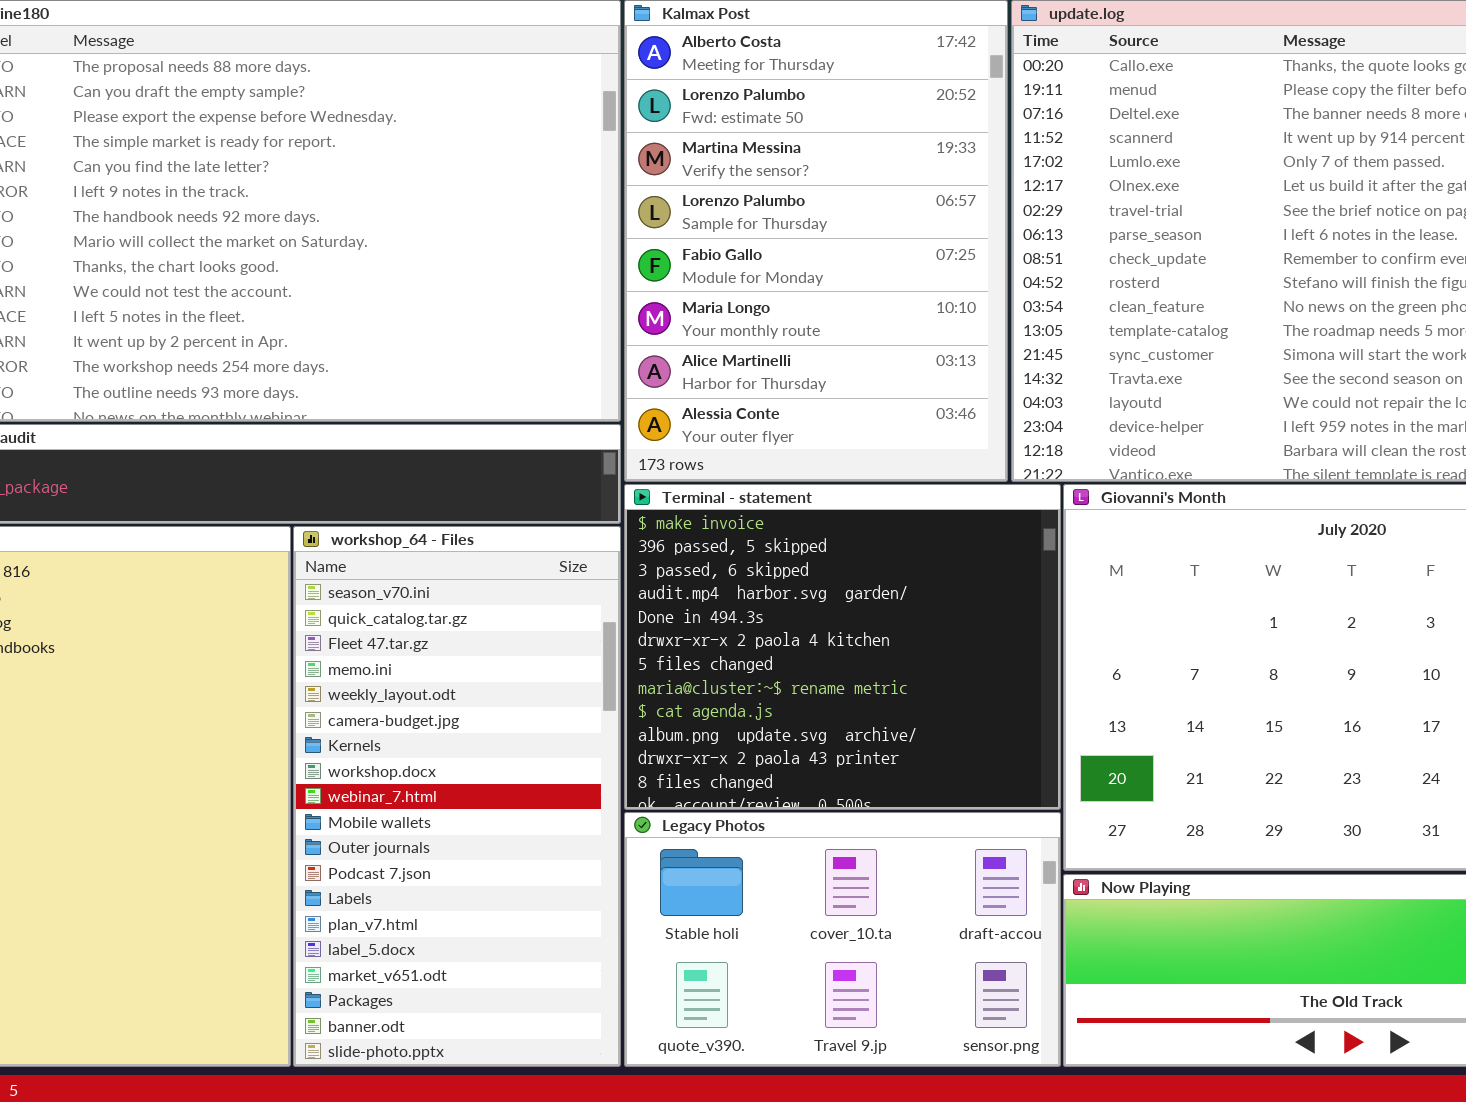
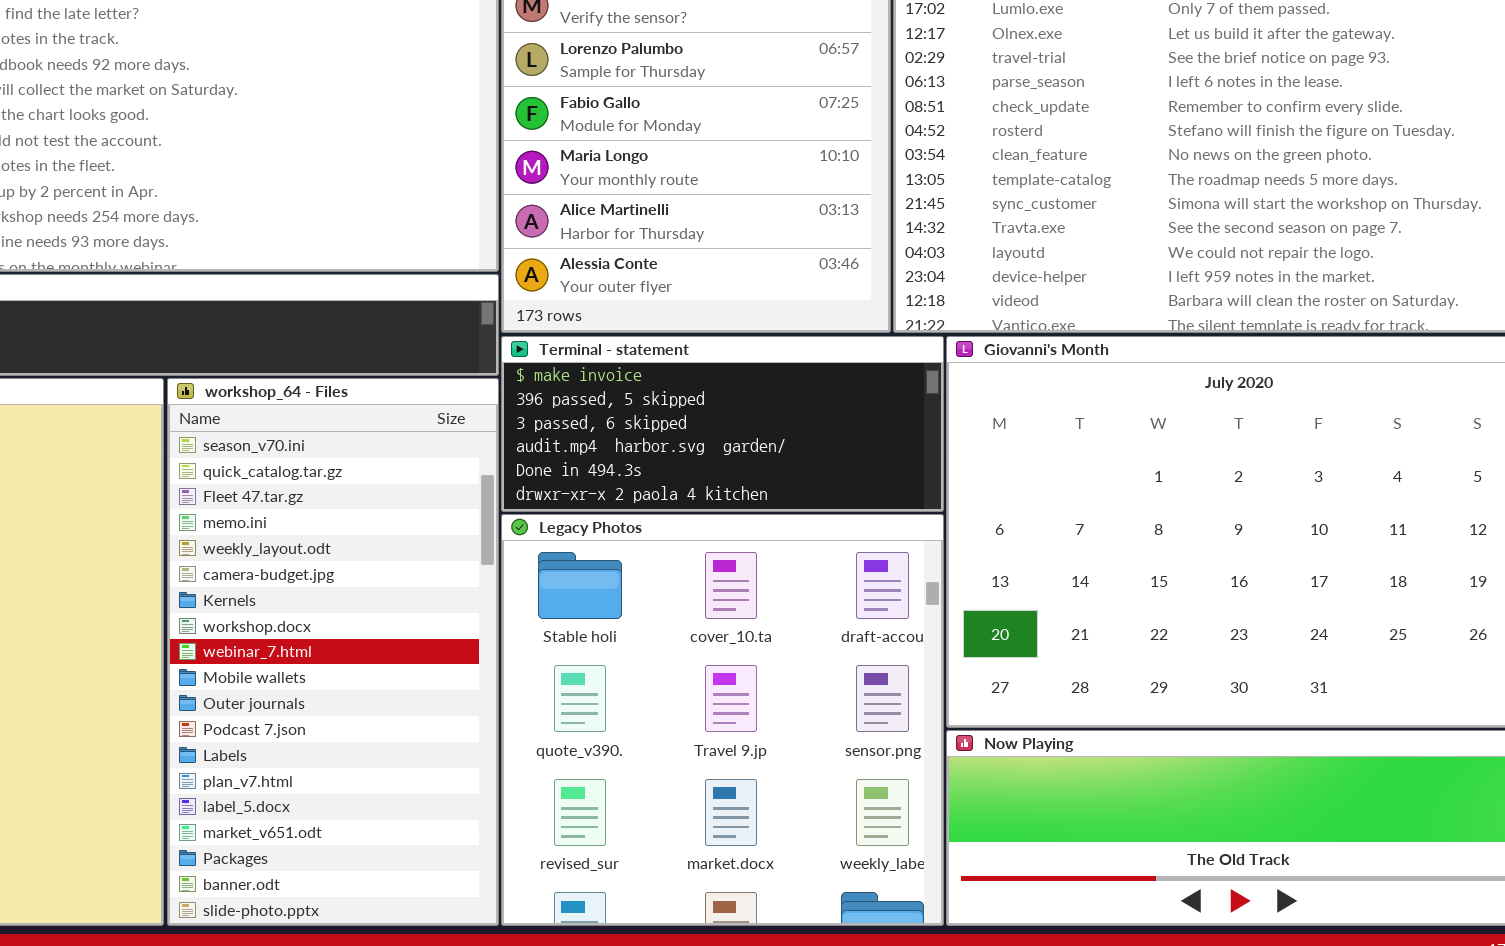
Terminal - statement: [624,484,1061,810] -> [501,336,944,512], resized
Legacy Photos: [624,812,1061,1067] -> [501,514,944,926], resized

